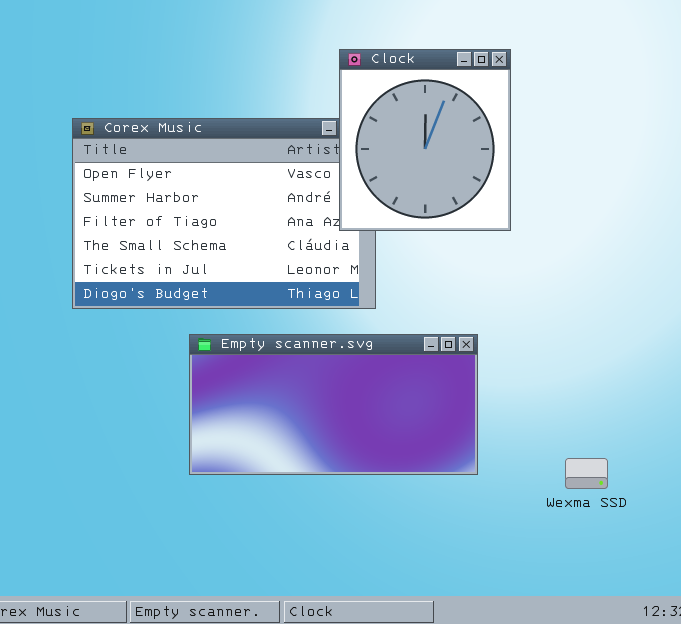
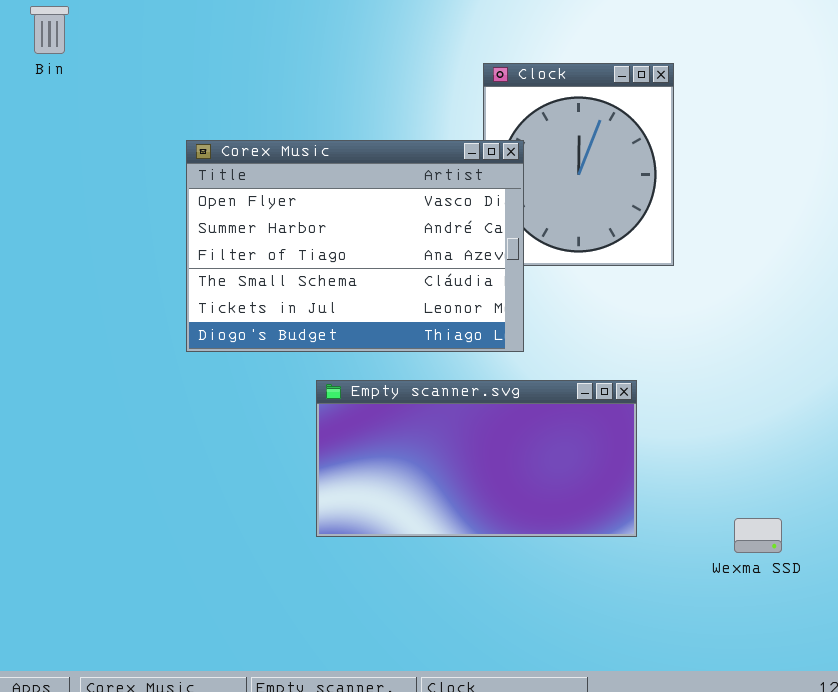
Corex Music: [72,118,376,309] -> [186,140,524,352], raised

